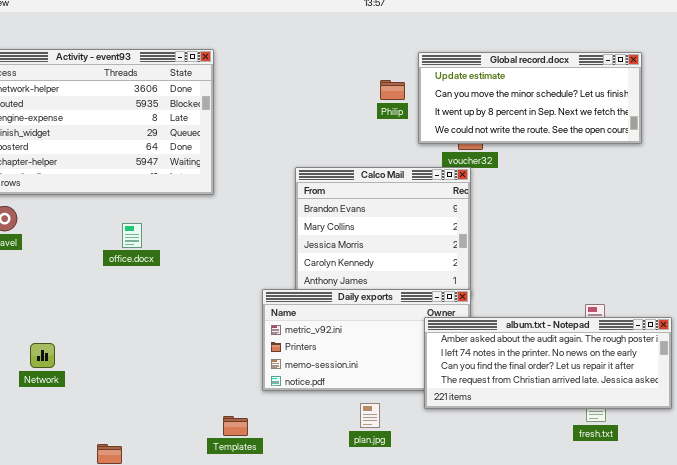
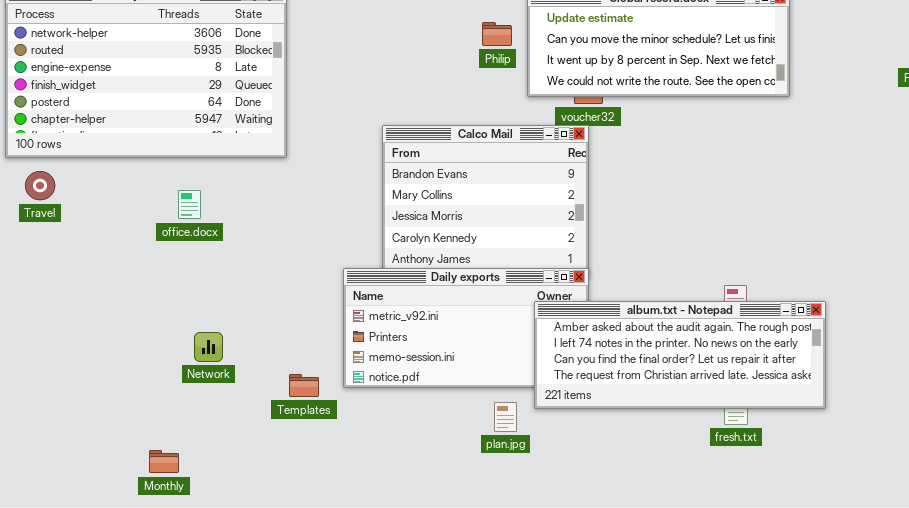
Network: [30,343,55,368] -> [194,332,223,362], moved
plan.jpg: [360,403,380,428] -> [494,402,517,432], moved
Templates: [223,416,248,436] -> [289,374,319,397], moved

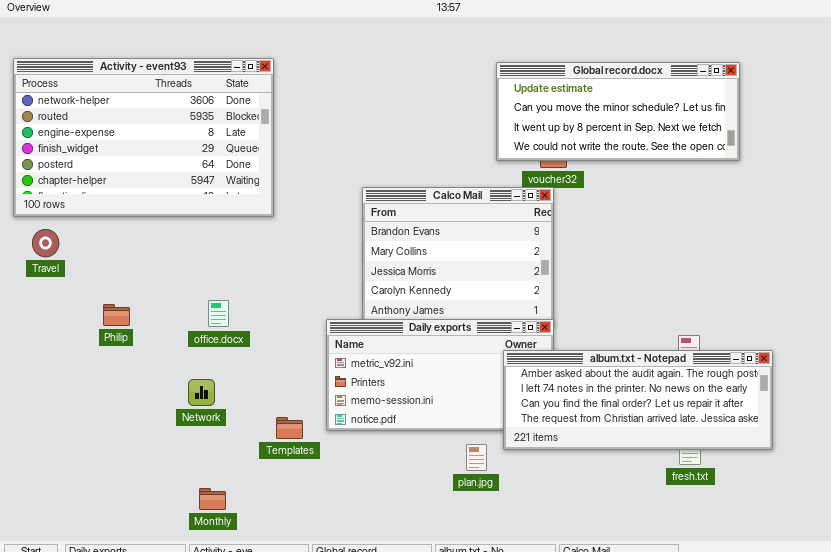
Philip: [482,22,512,46] -> [103,304,130,326], moved
office.docx: [178,190,201,219] -> [208,300,229,327], moved
Monthly: [149,450,179,473] -> [199,488,226,510], moved

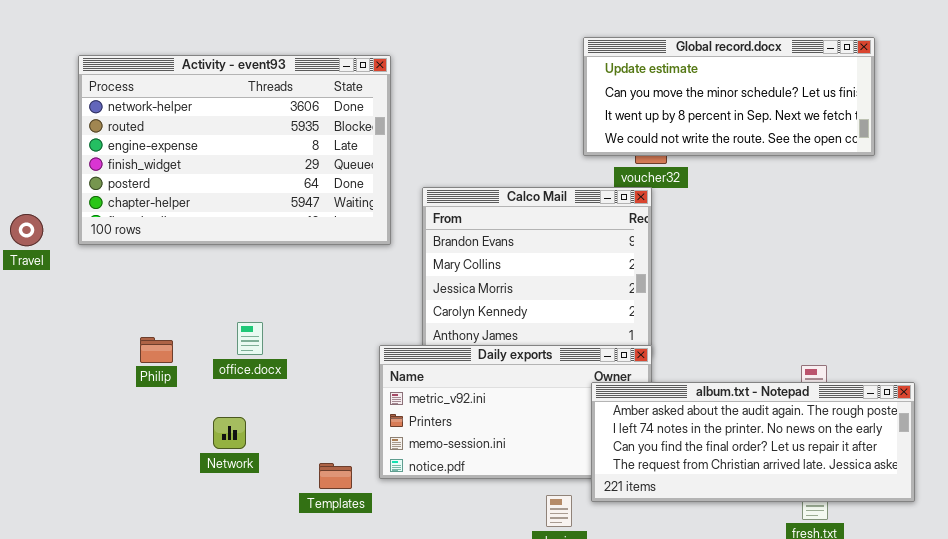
Activity - event93: [13,58,274,217] -> [78,55,391,245], moved
Travel: [32,229,59,257] -> [10,214,43,246], moved
Philip: [103,304,130,326] -> [140,337,173,363], moved

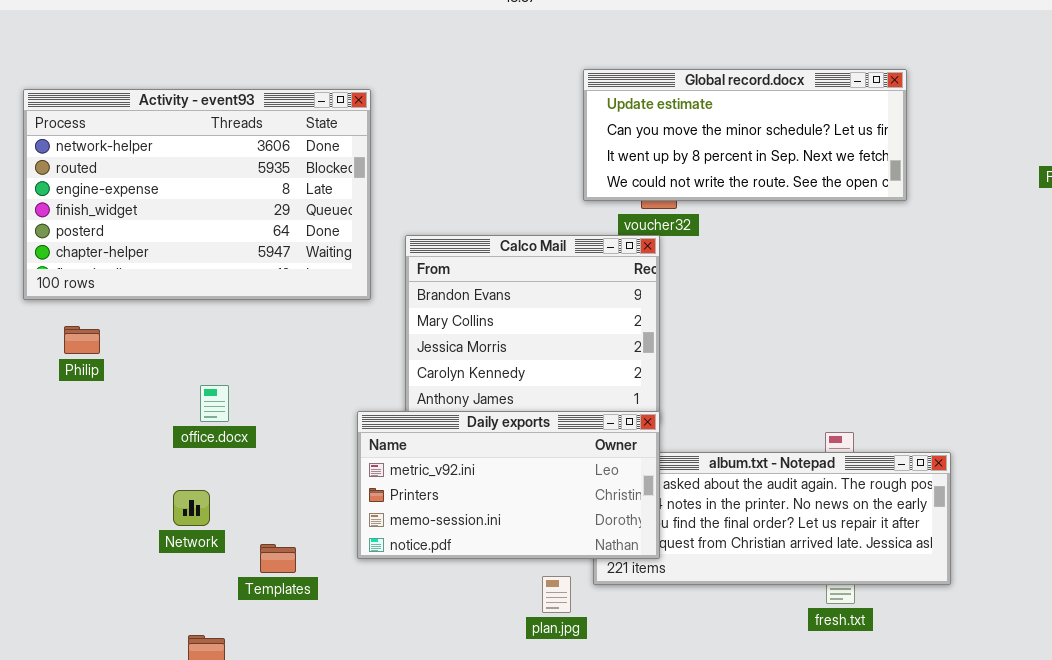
Philip: [140,337,173,363] -> [64,326,100,354], moved
Daily exports: [379,345,652,479] -> [357,411,660,559], raised
Templates: [319,463,352,489] -> [260,544,296,573], moved

